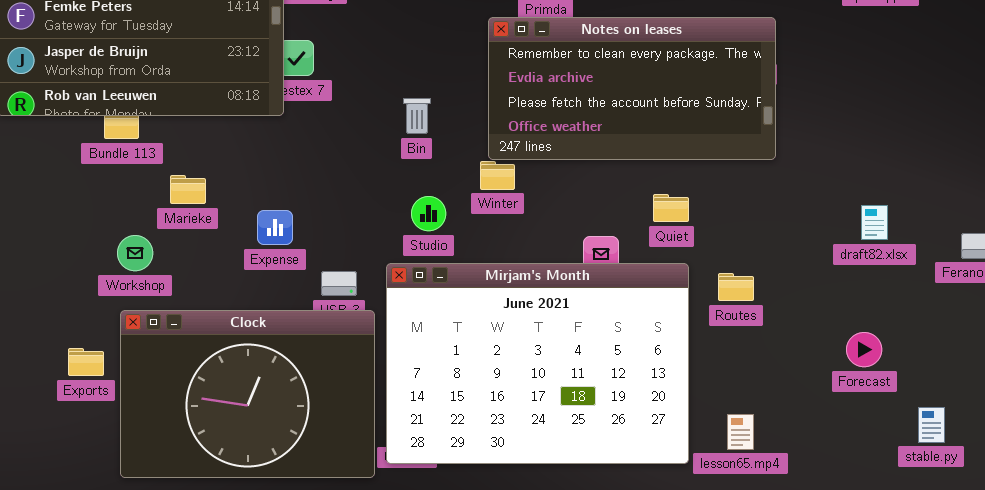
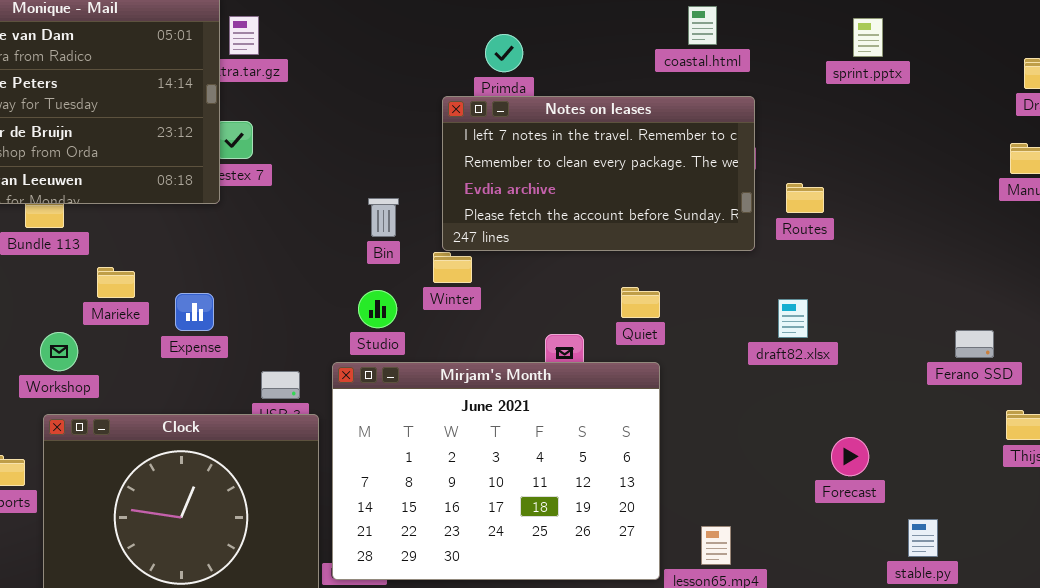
Notes on leases: [488,17,776,160] -> [442,96,755,251], scrolled up 1 row
Bin: [403,98,431,134] -> [368,198,399,237], moved
draft82.xlsx: [861,205,888,240] -> [778,299,808,338], moved
Expense: [257,210,293,245] -> [175,293,214,331], moved
Routes: [718,273,754,301] -> [786,183,824,213], moved

